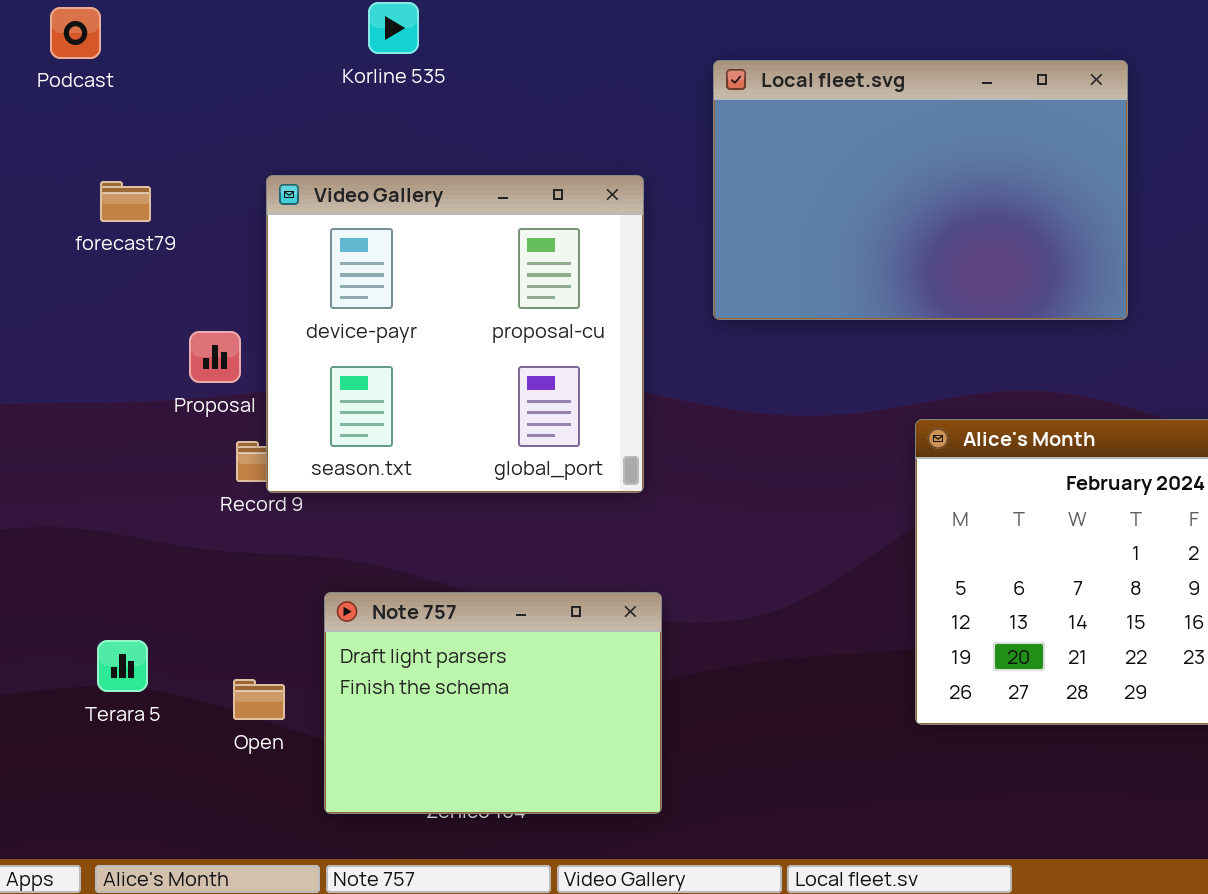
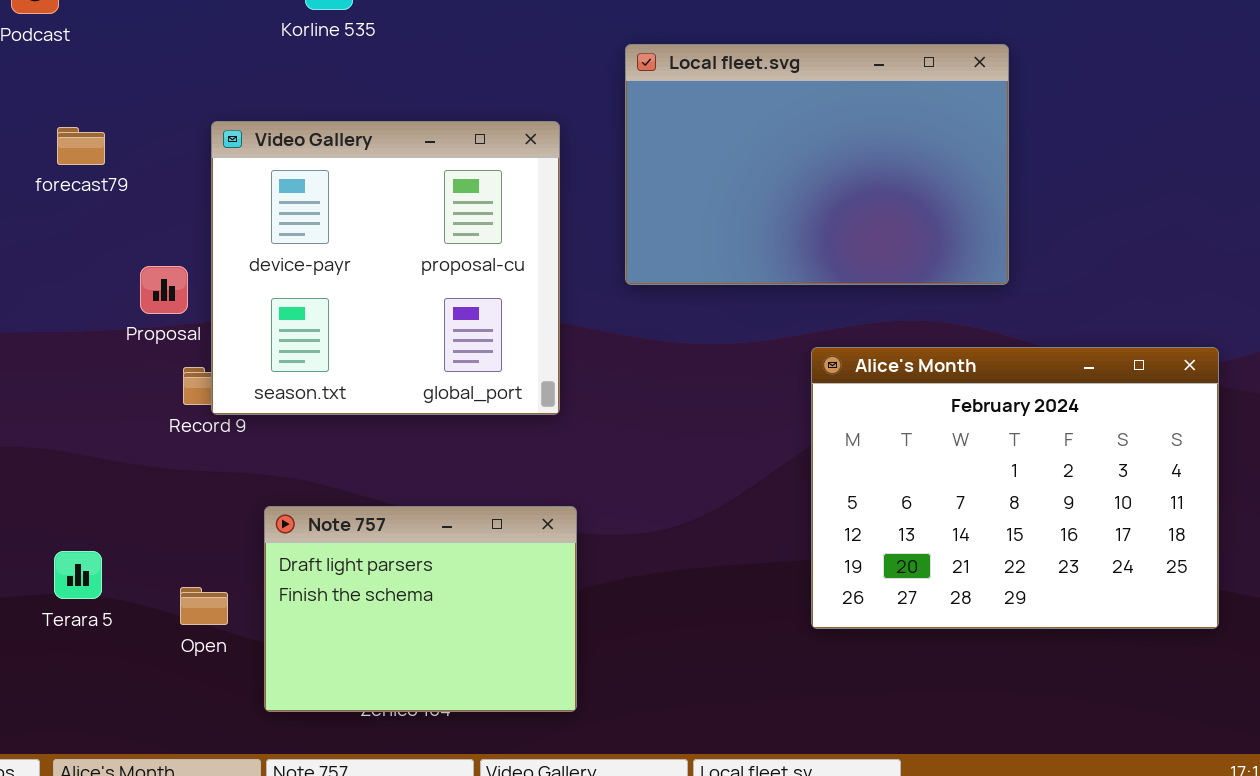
Local fleet.svg: [713,60,1128,320] -> [625,44,1009,285], moved

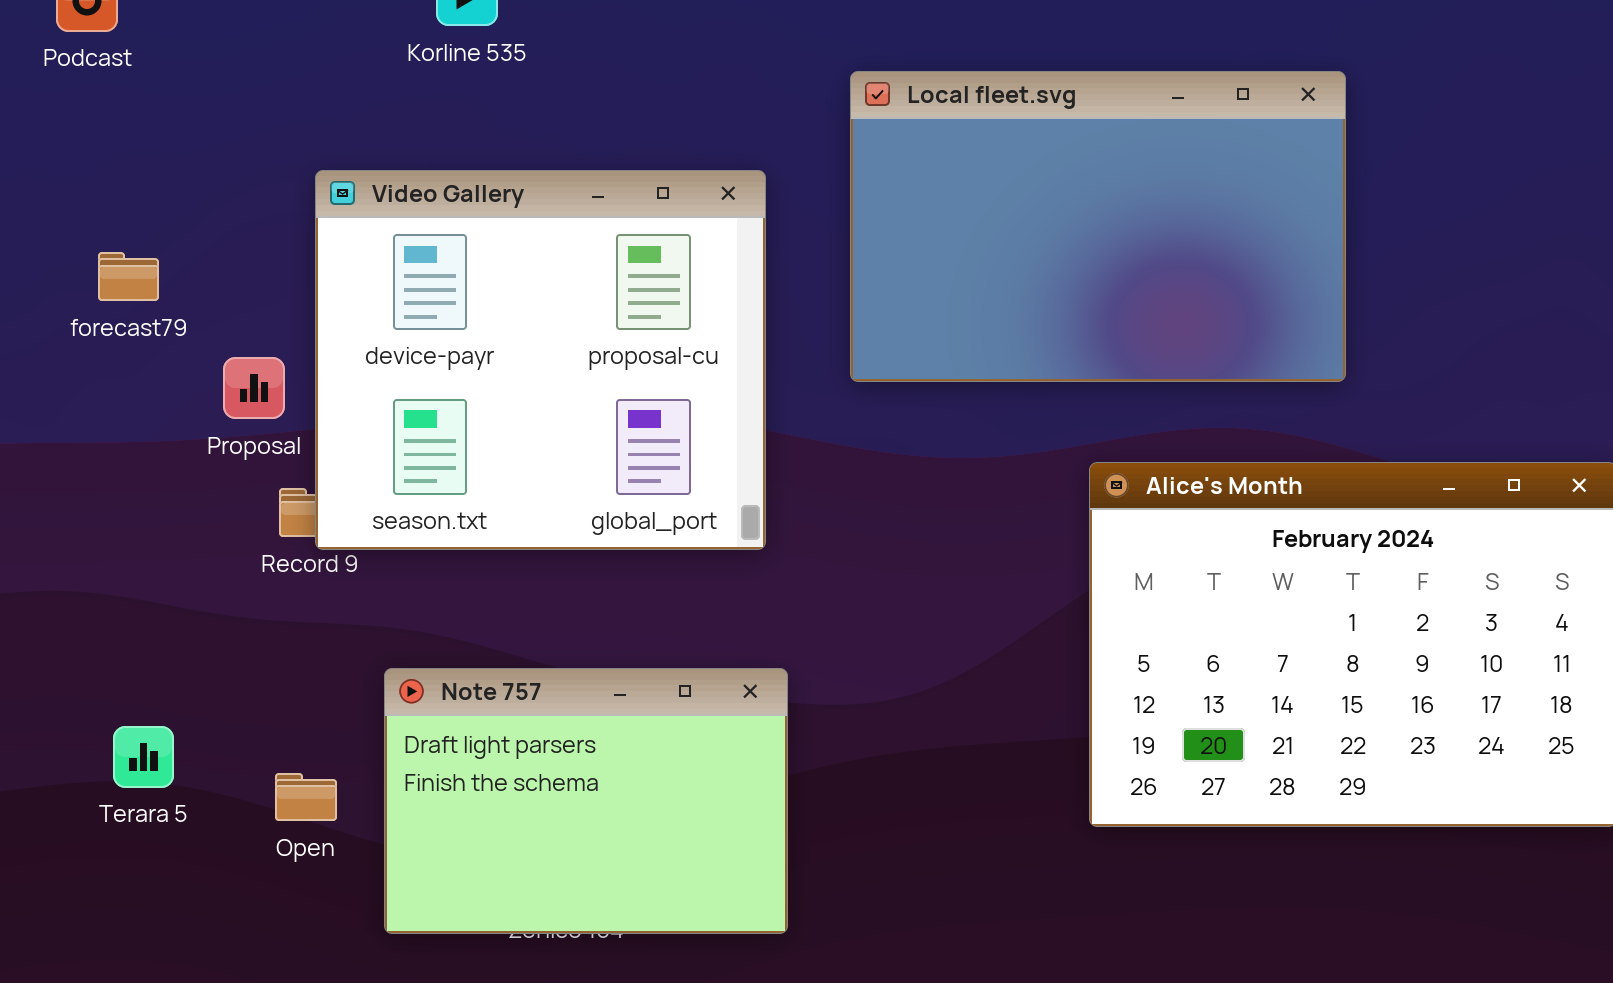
forecast79: [57,127,105,165] -> [98,252,159,301], moved

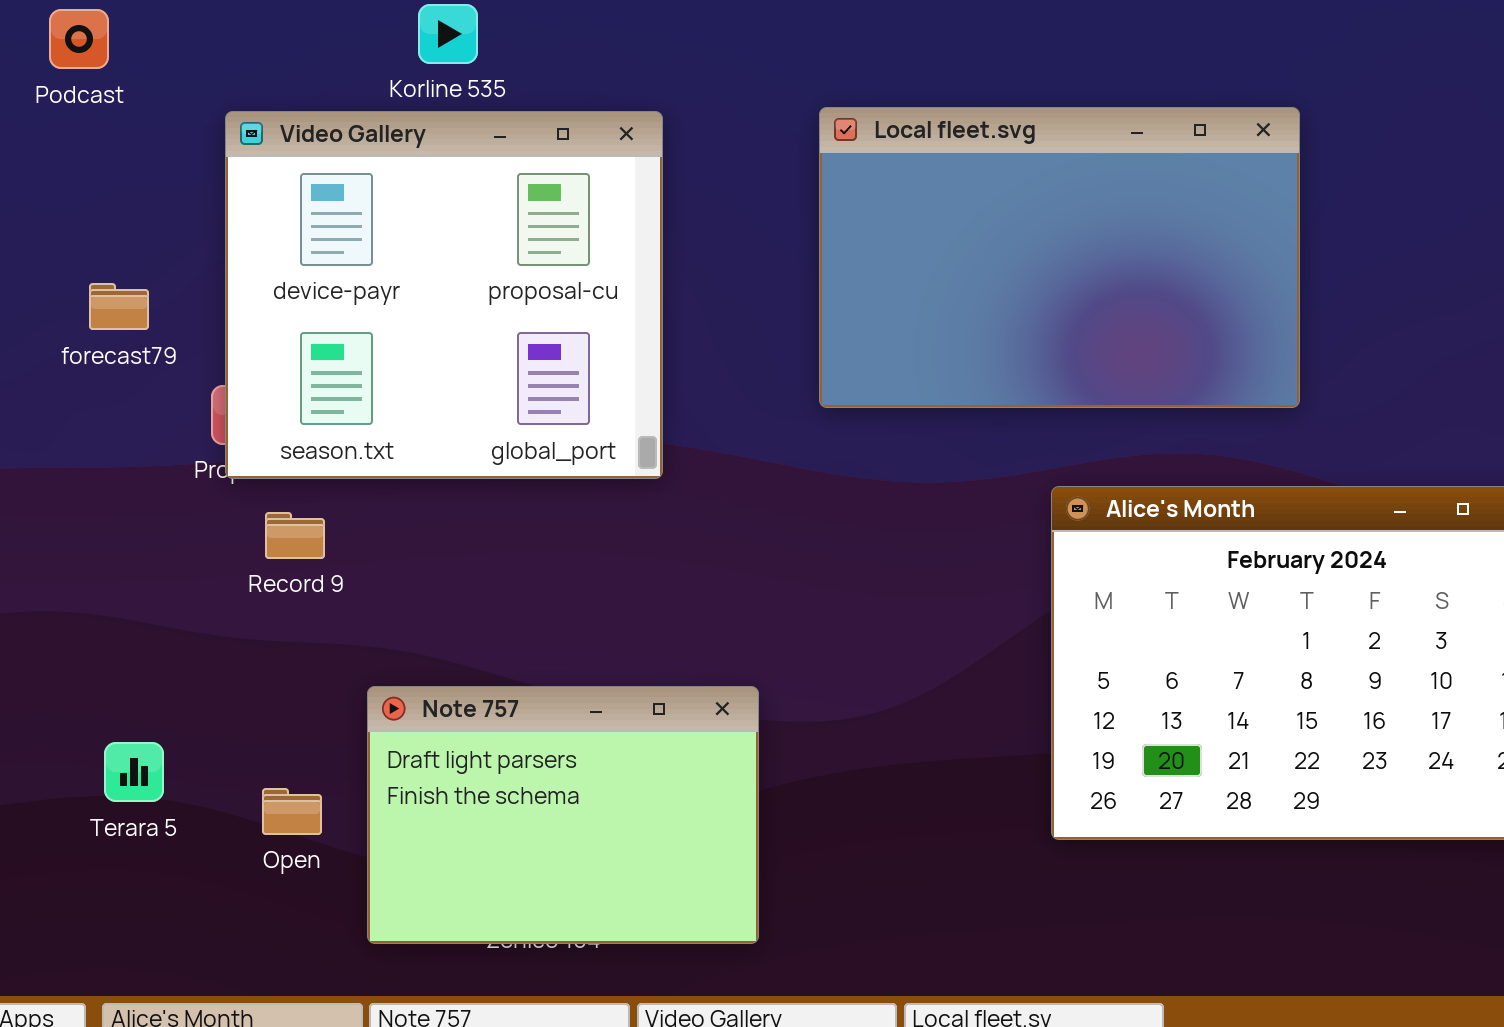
Video Gallery: [315,170,766,550] -> [225,111,663,479], moved

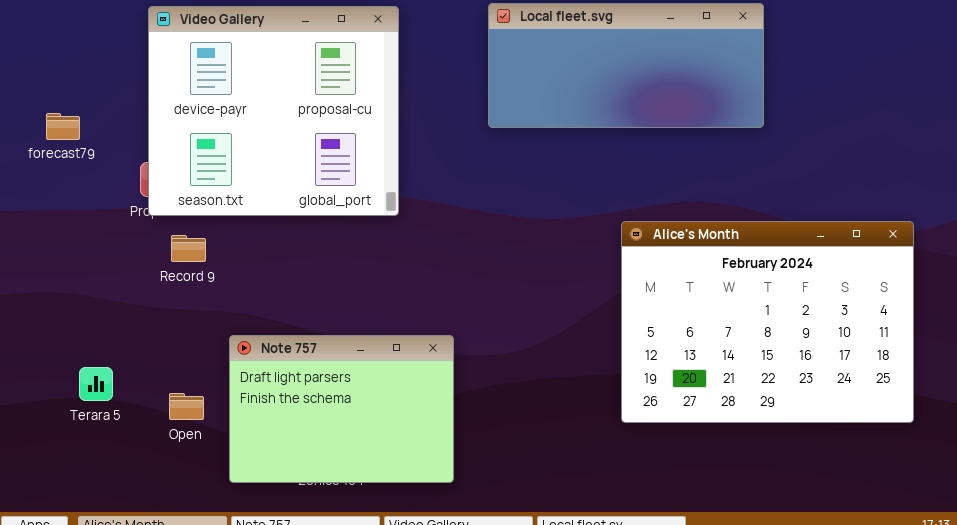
Local fleet.svg: [819,107,1300,408] -> [488,3,764,128], resized
forecast79: [89,283,149,330] -> [46,113,80,140], moved

